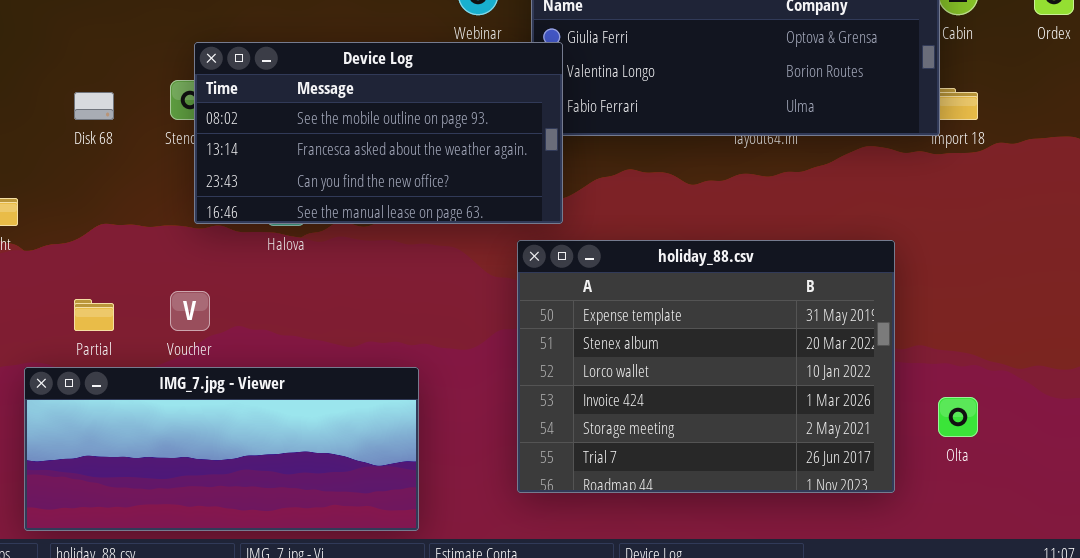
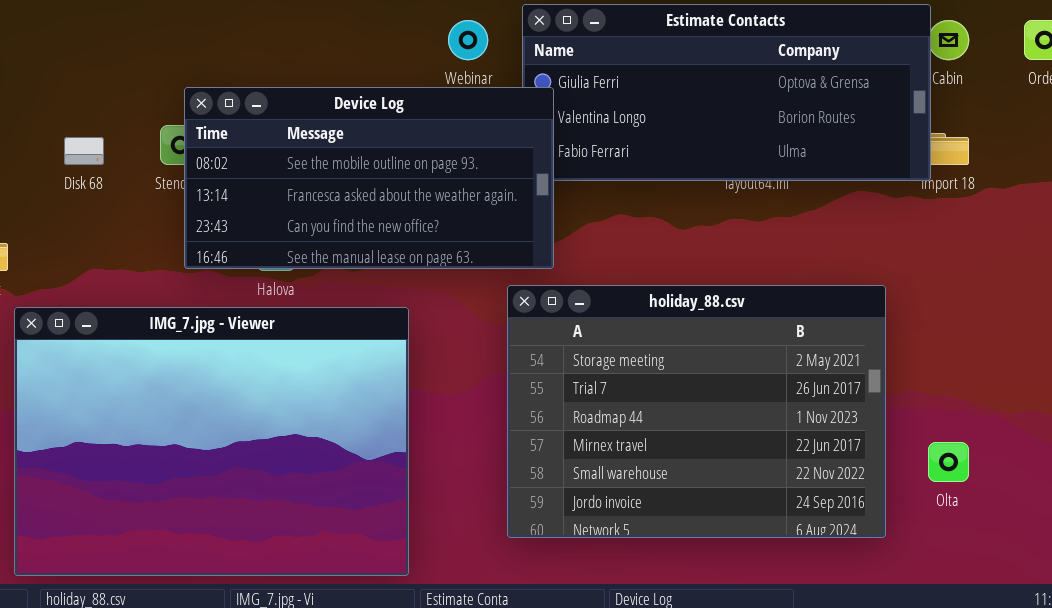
holiday_88.csv: [517,240,895,493] -> [507,285,886,538], scrolled down 4 rows
IMG_7.jpg - Viewer: [24,367,419,531] -> [14,307,409,576], resized

